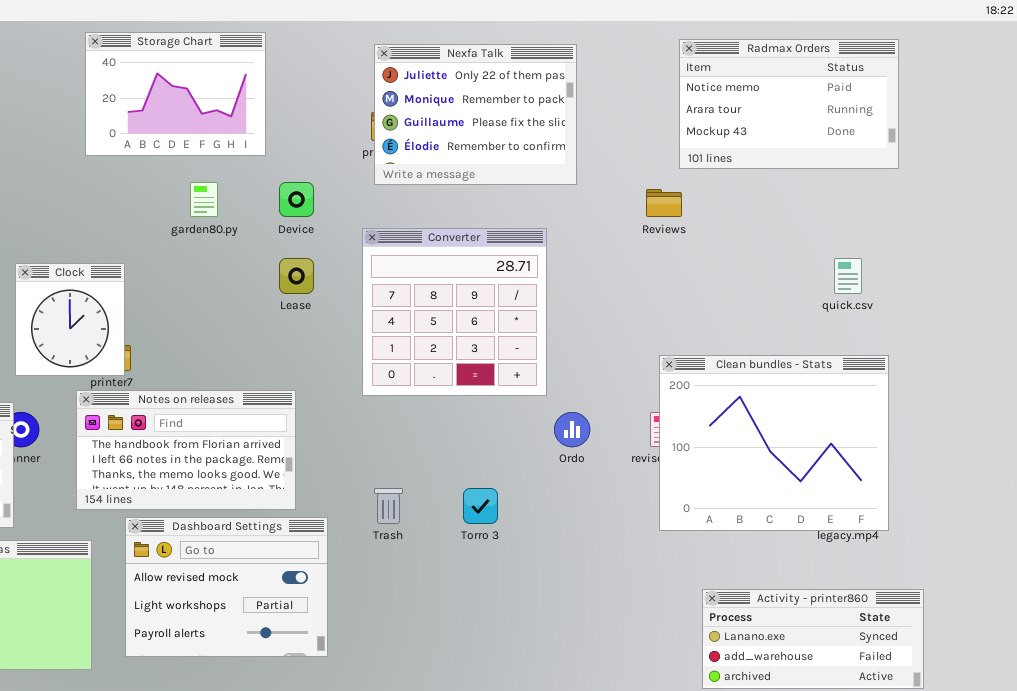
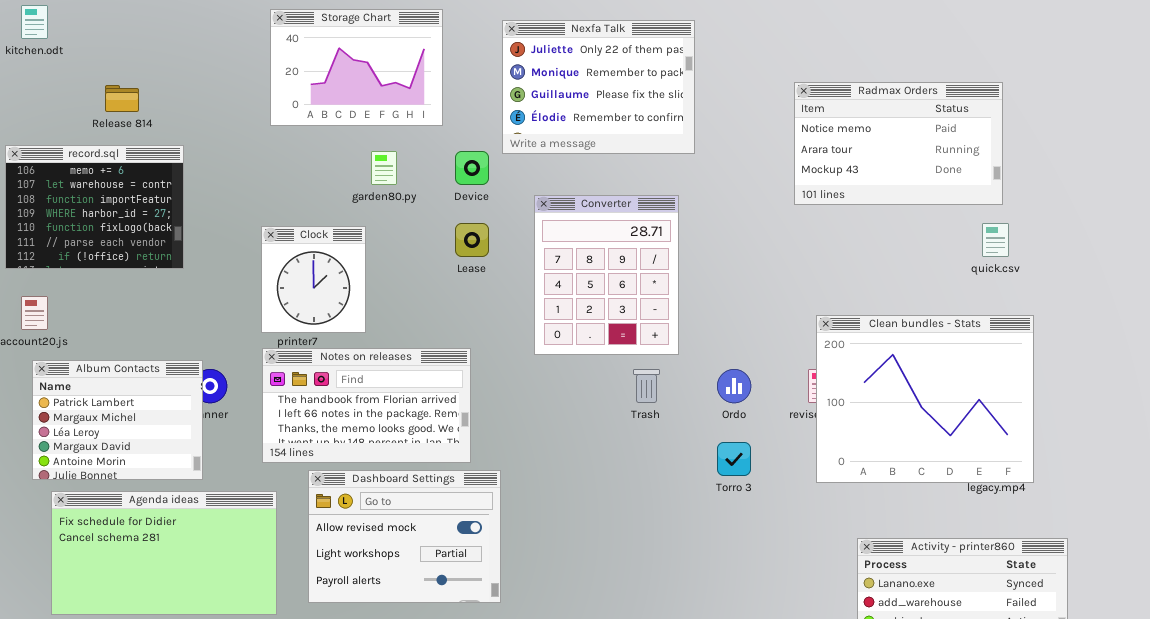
Radmax Orders: [679,39,899,169] -> [794,82,1003,205], moved
Nexfa Talk: [374,44,577,185] -> [502,20,695,154], moved
Converter: [362,228,547,396] -> [534,195,679,355], resized
Clock: [15,263,125,376] -> [261,226,366,333], moved
Trash: [374,488,403,524] -> [633,369,660,403], moved
Torro 3: [463,488,498,524] -> [717,442,751,476], moved

